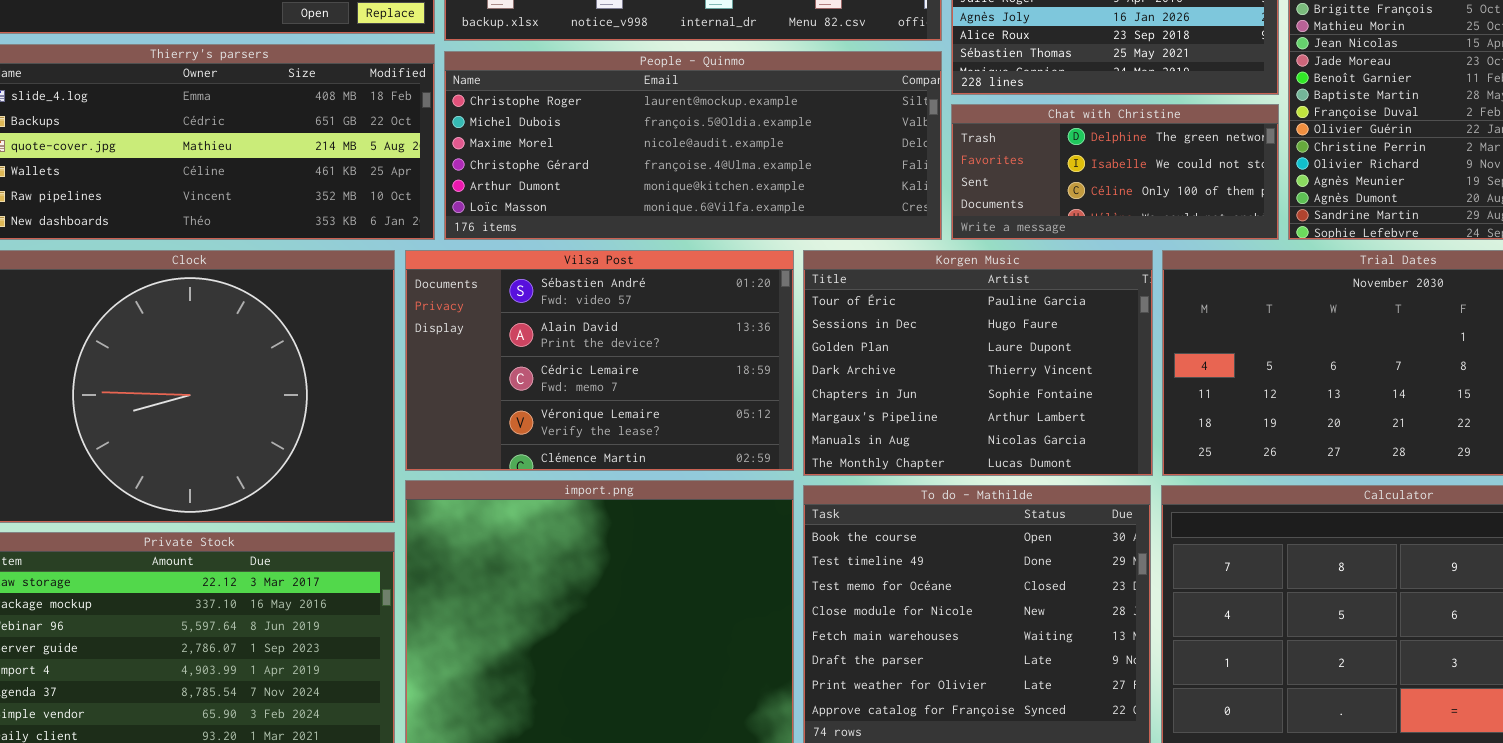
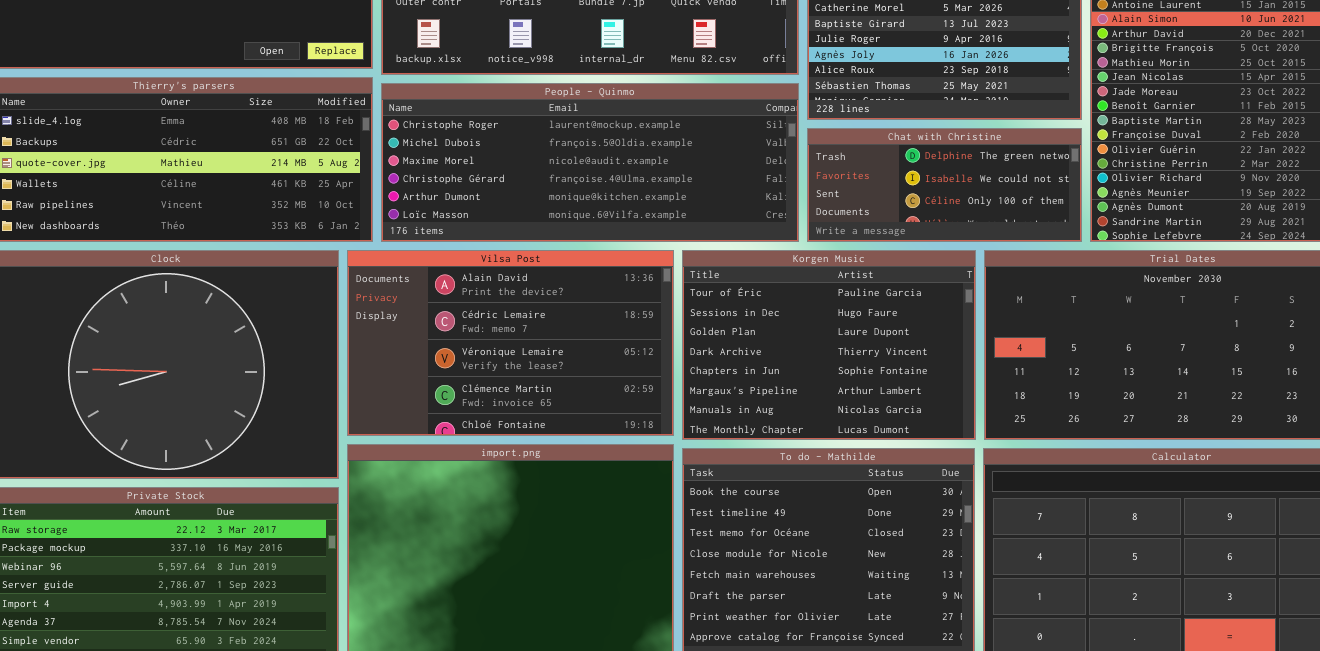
Vilsa Post: [405,250,794,471] -> [347,250,674,436], scrolled down 1 row

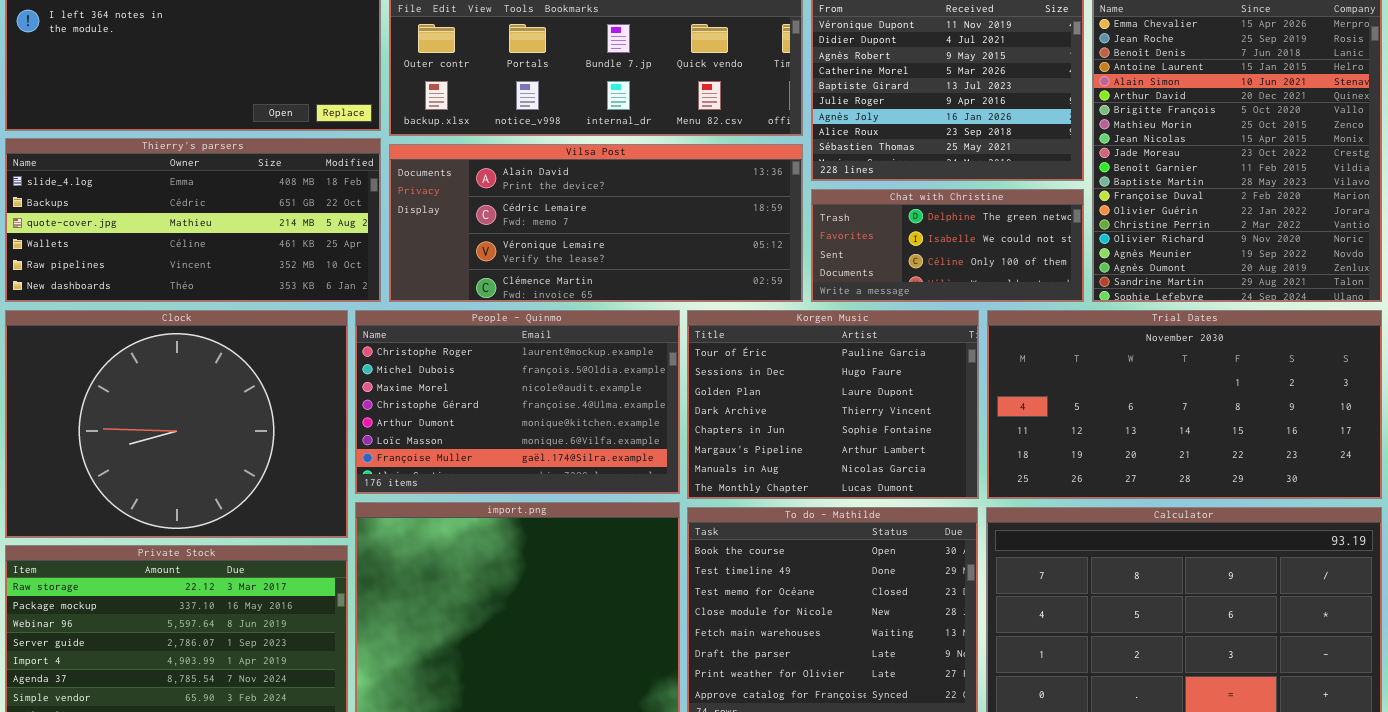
People - Quinmo: [381,83,799,242] -> [355,310,680,494], moved, resized
Vilsa Post: [347,250,674,436] -> [389,144,803,302], moved, resized

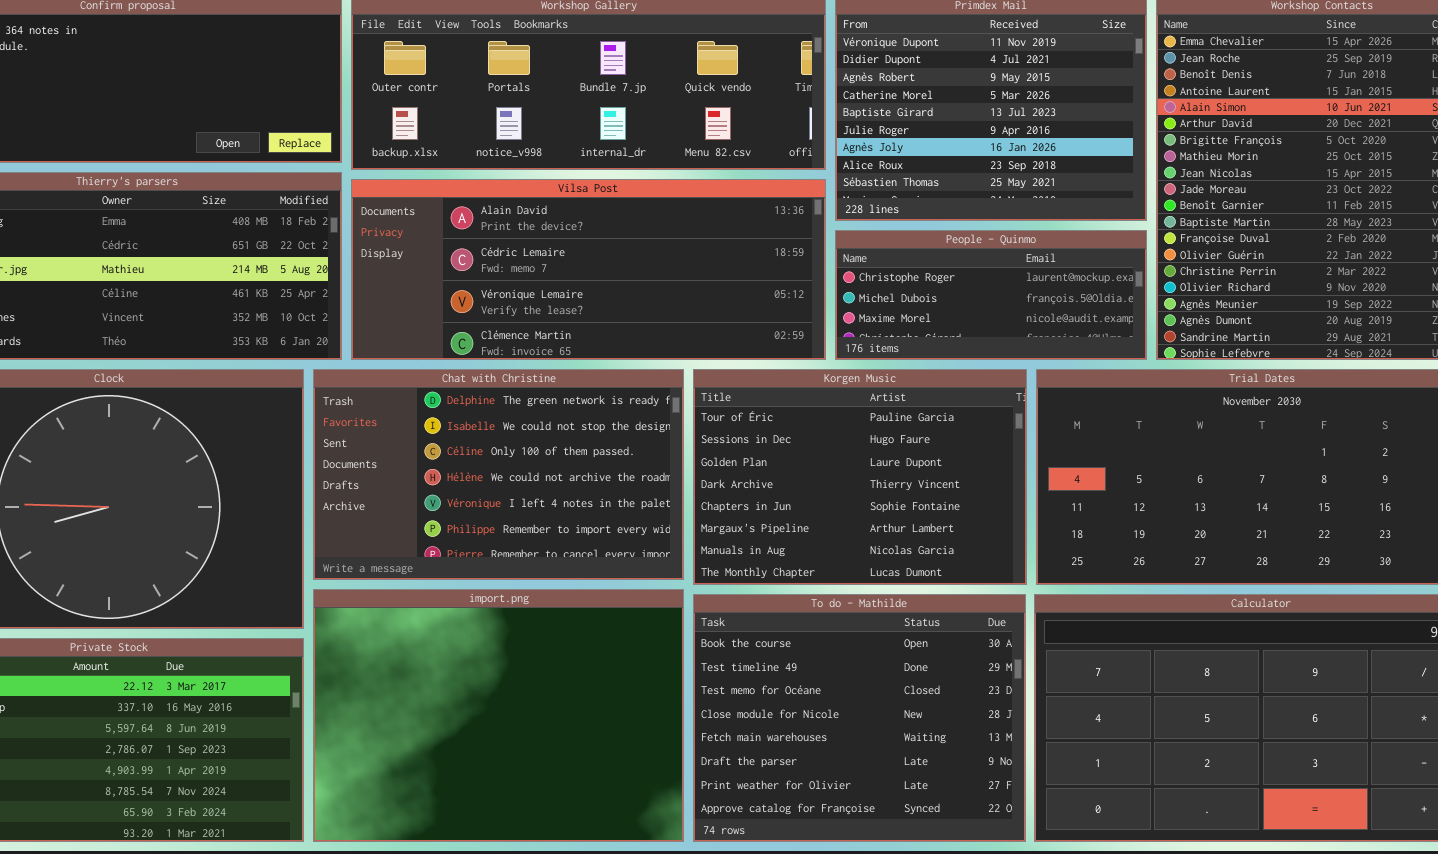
Chat with Christine: [811,189,1084,302] -> [313,369,684,580], moved, resized
People - Quinmo: [355,310,680,494] -> [835,230,1147,360], moved, resized

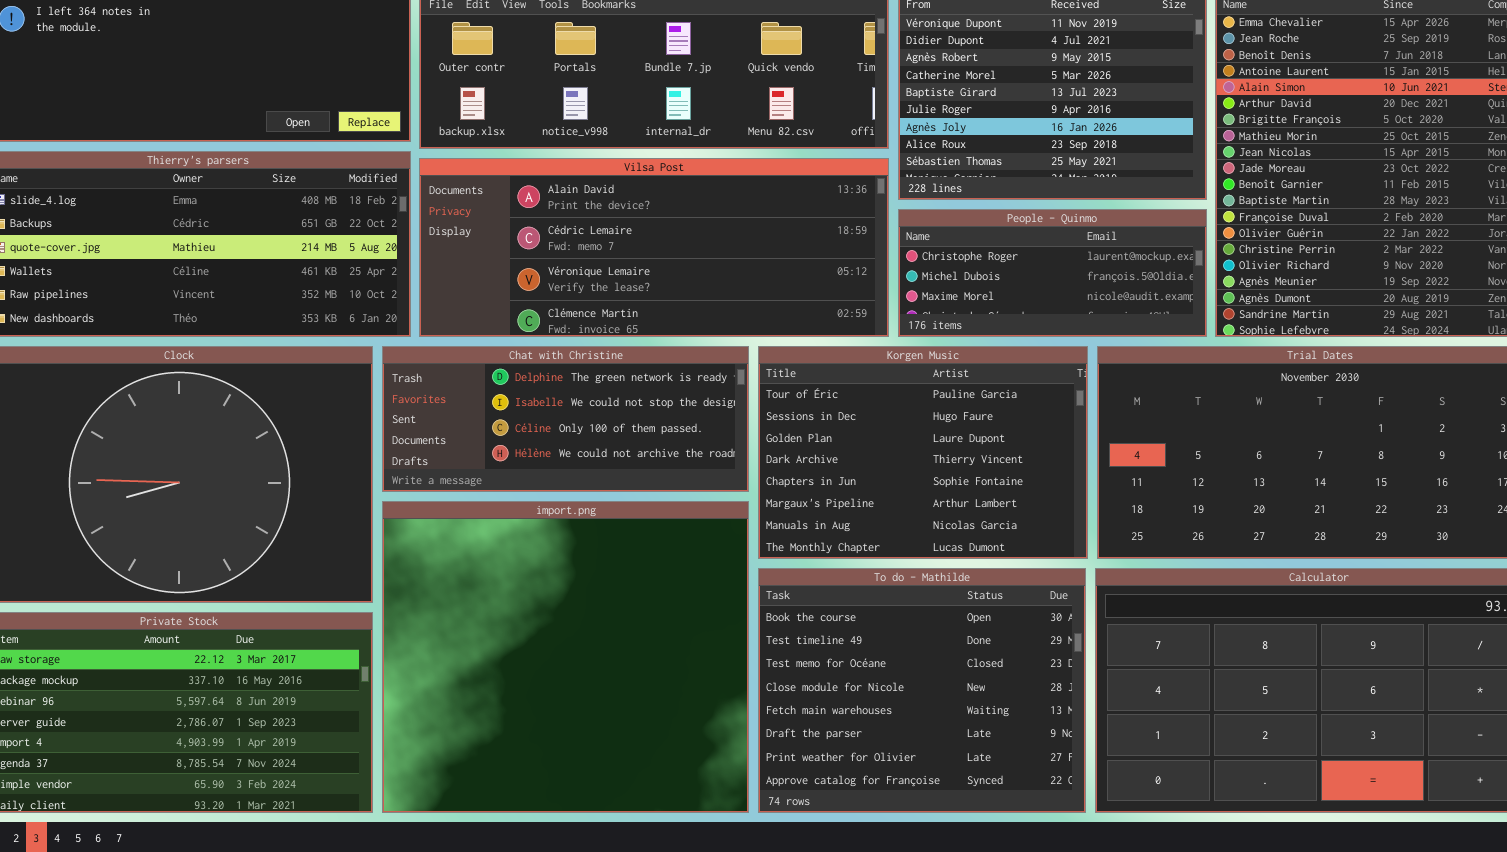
Chat with Christine: [313,369,684,580] -> [382,346,749,492], resized
import.png: [313,589,684,842] -> [382,501,749,813], resized

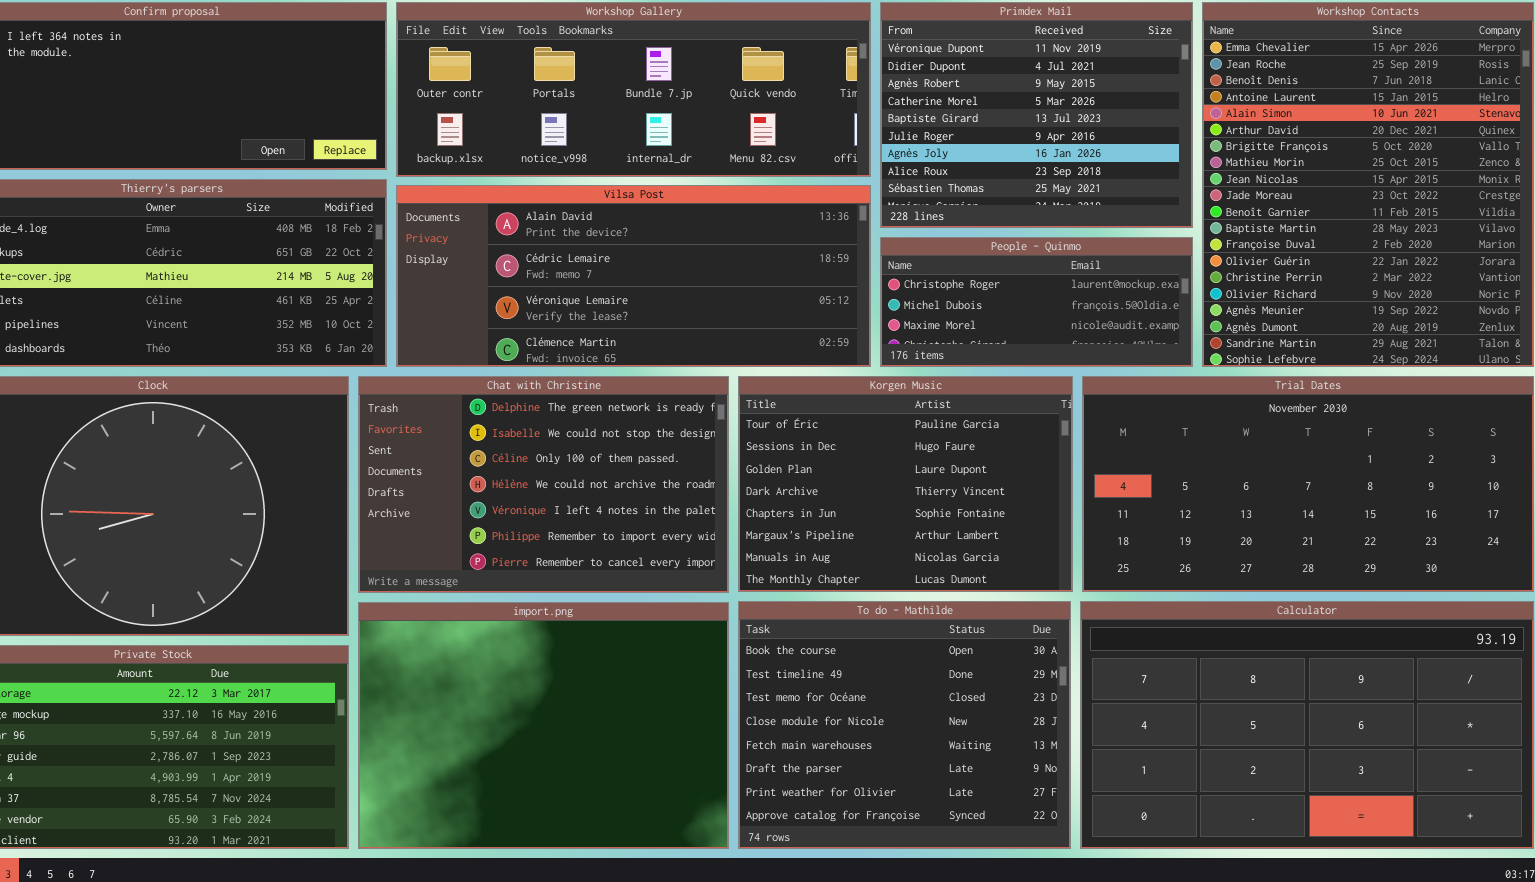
Chat with Christine: [382,346,749,492] -> [358,376,729,593], resized
import.png: [382,501,749,813] -> [358,602,729,849], resized

